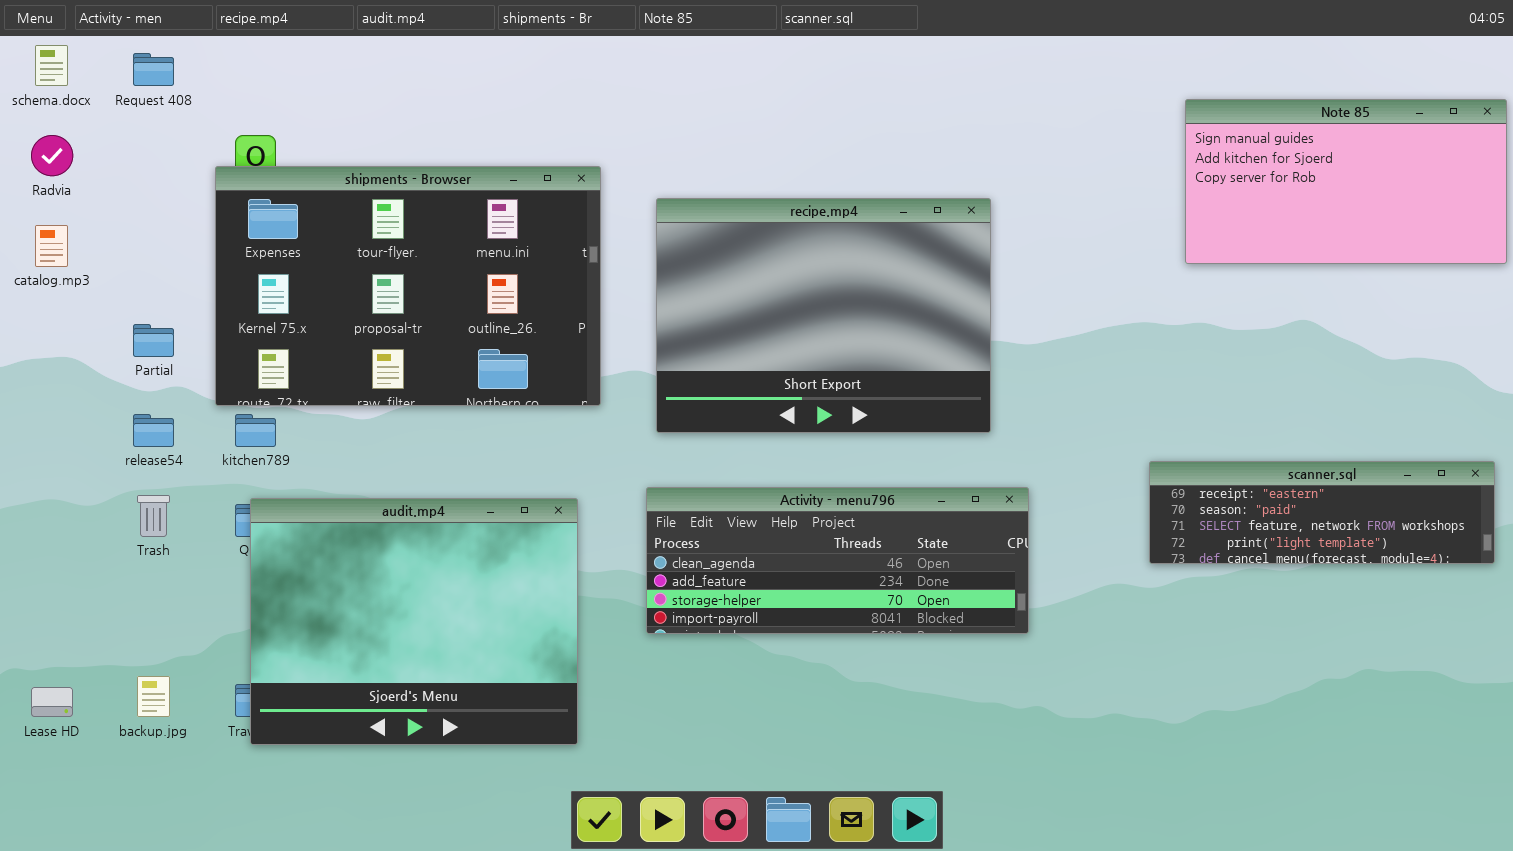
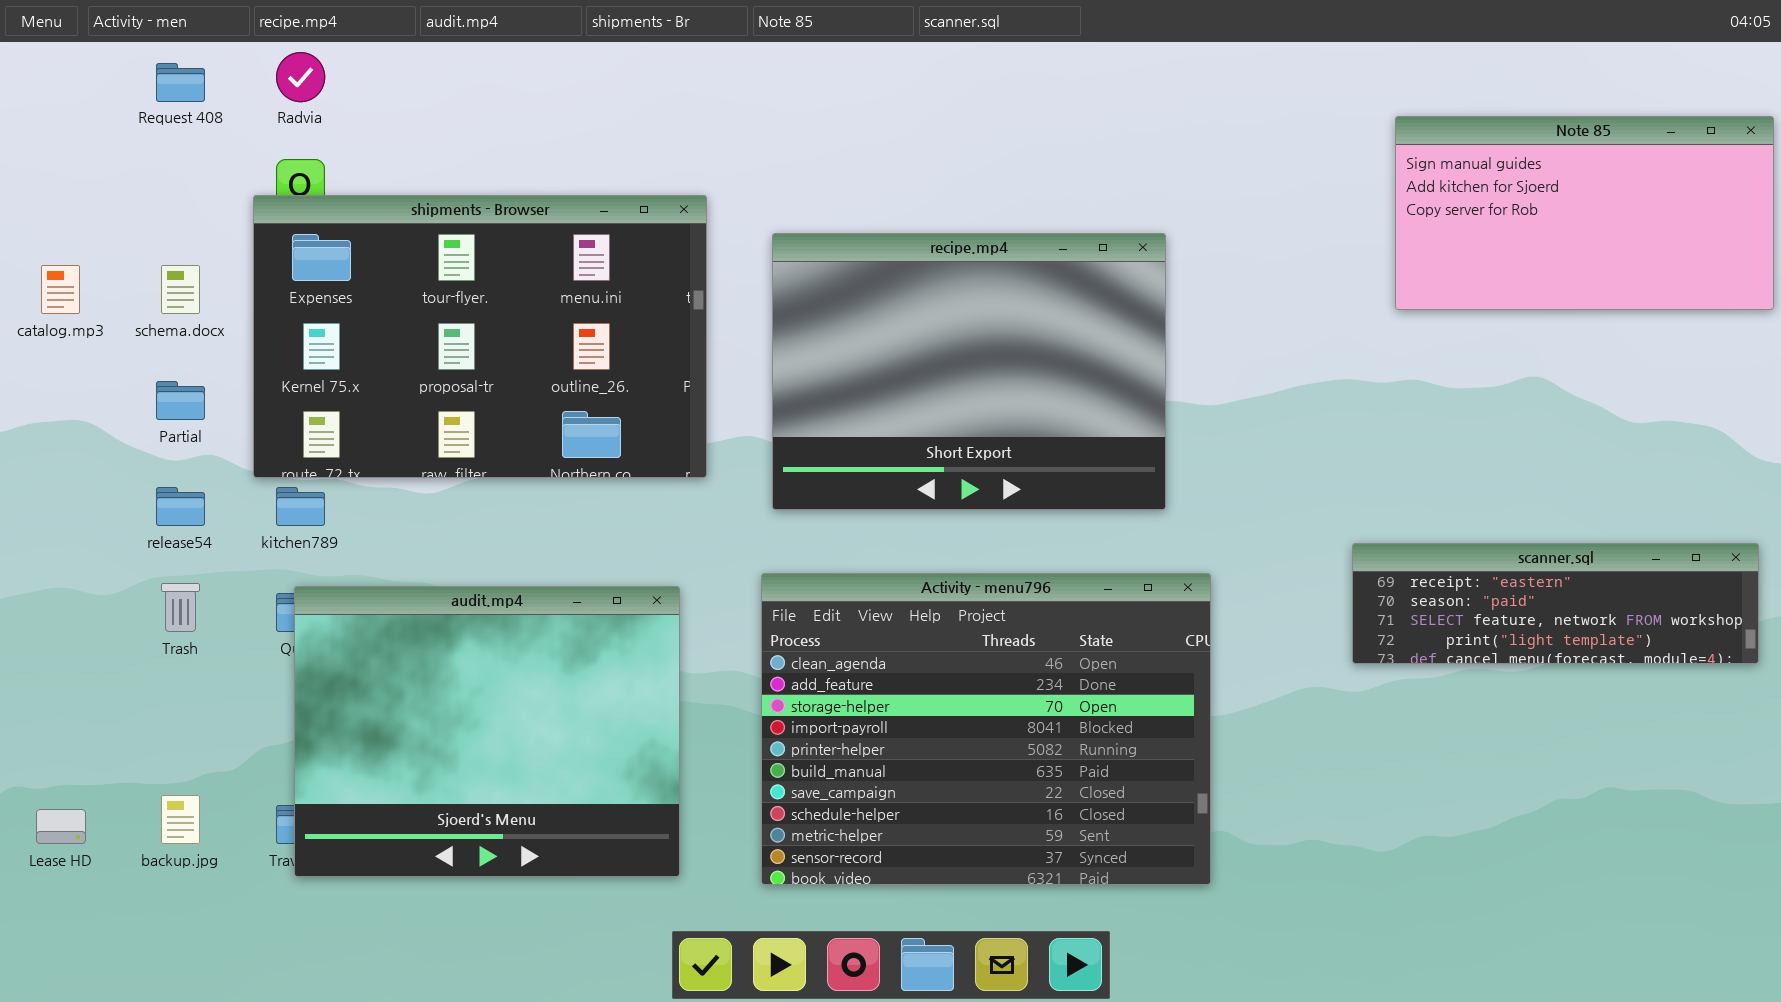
schema.docx: [35,45,68,86] -> [161,265,200,314], moved
Radvia: [31,135,73,176] -> [276,52,325,102], moved
Activity - menu796: [646,487,1029,634] -> [761,573,1211,885], resized

